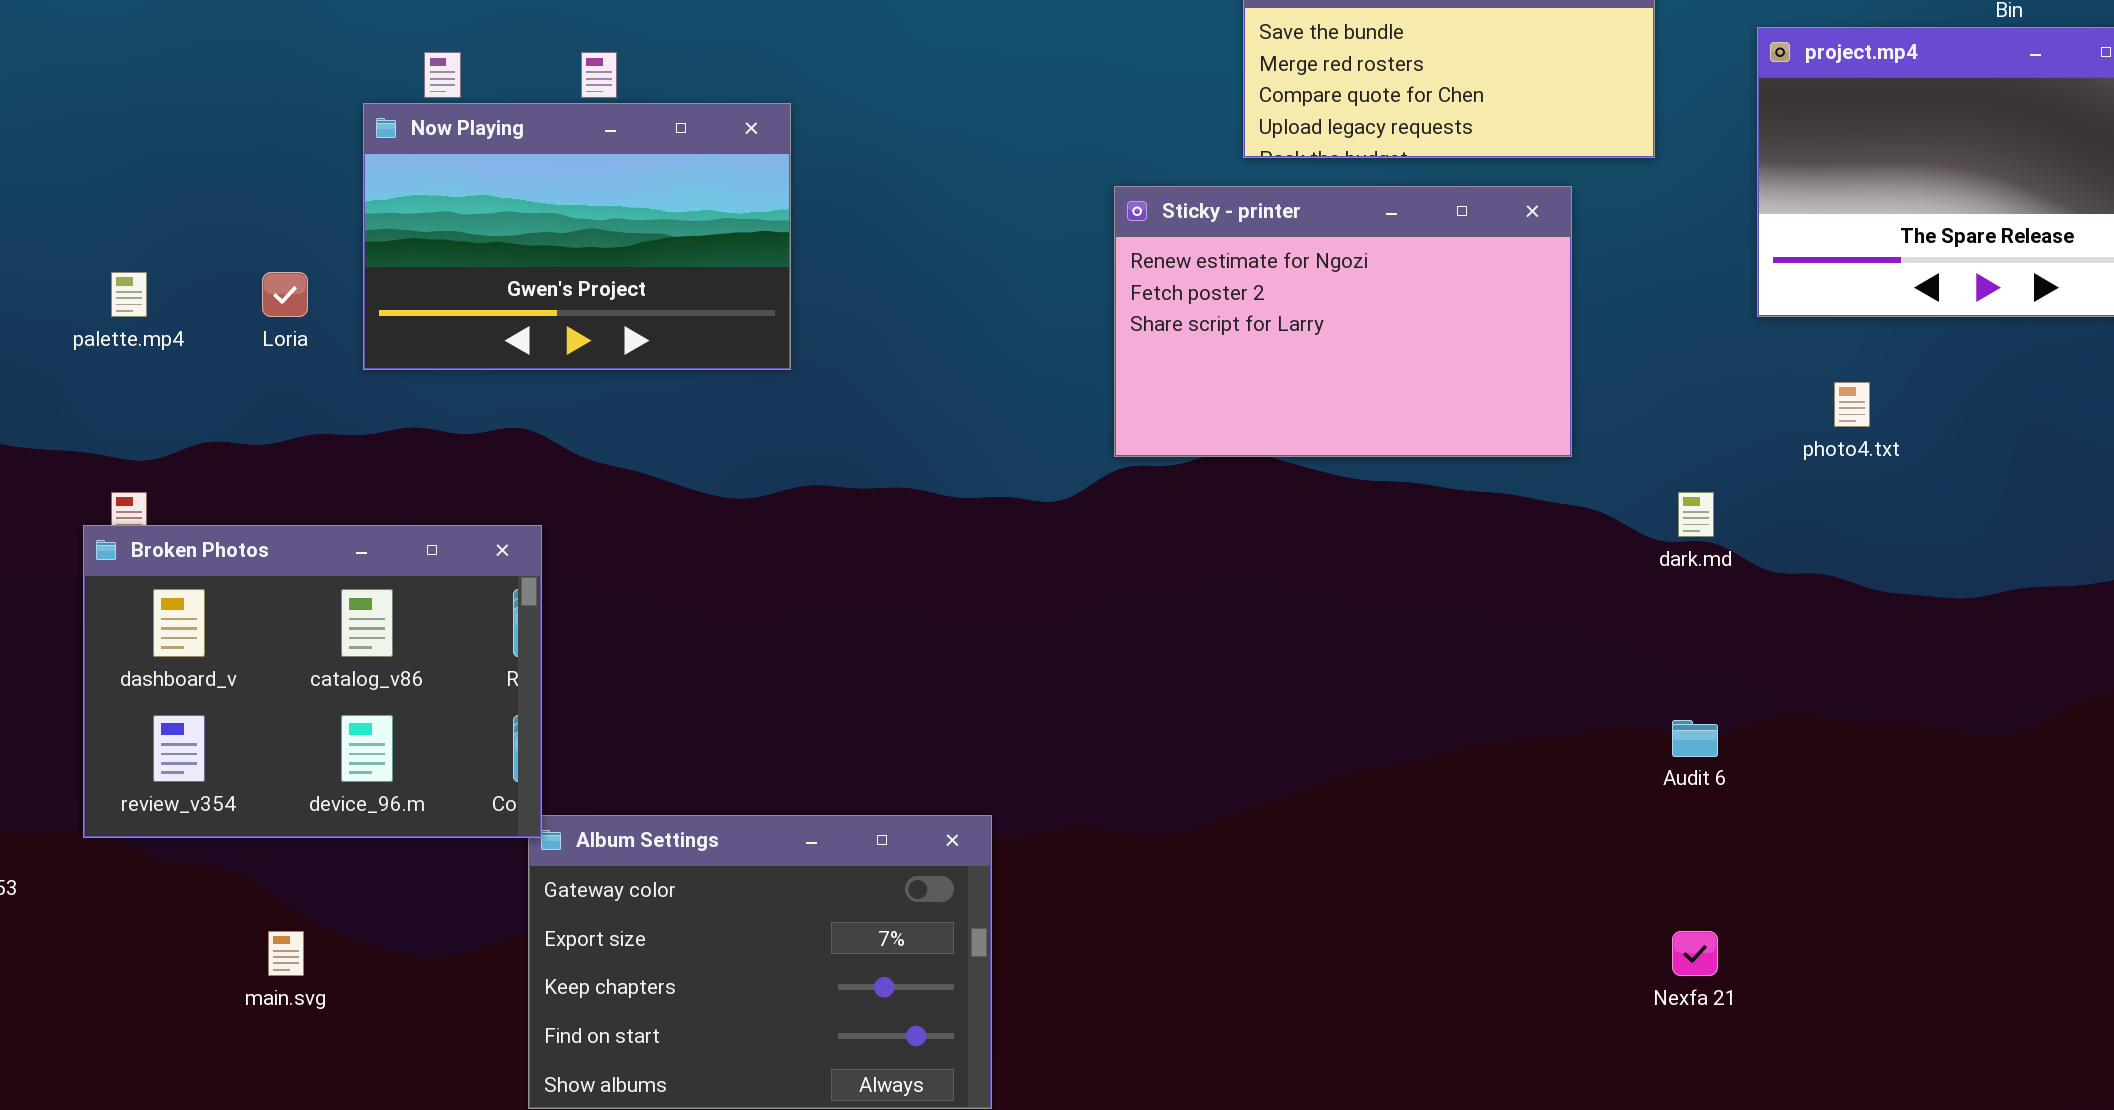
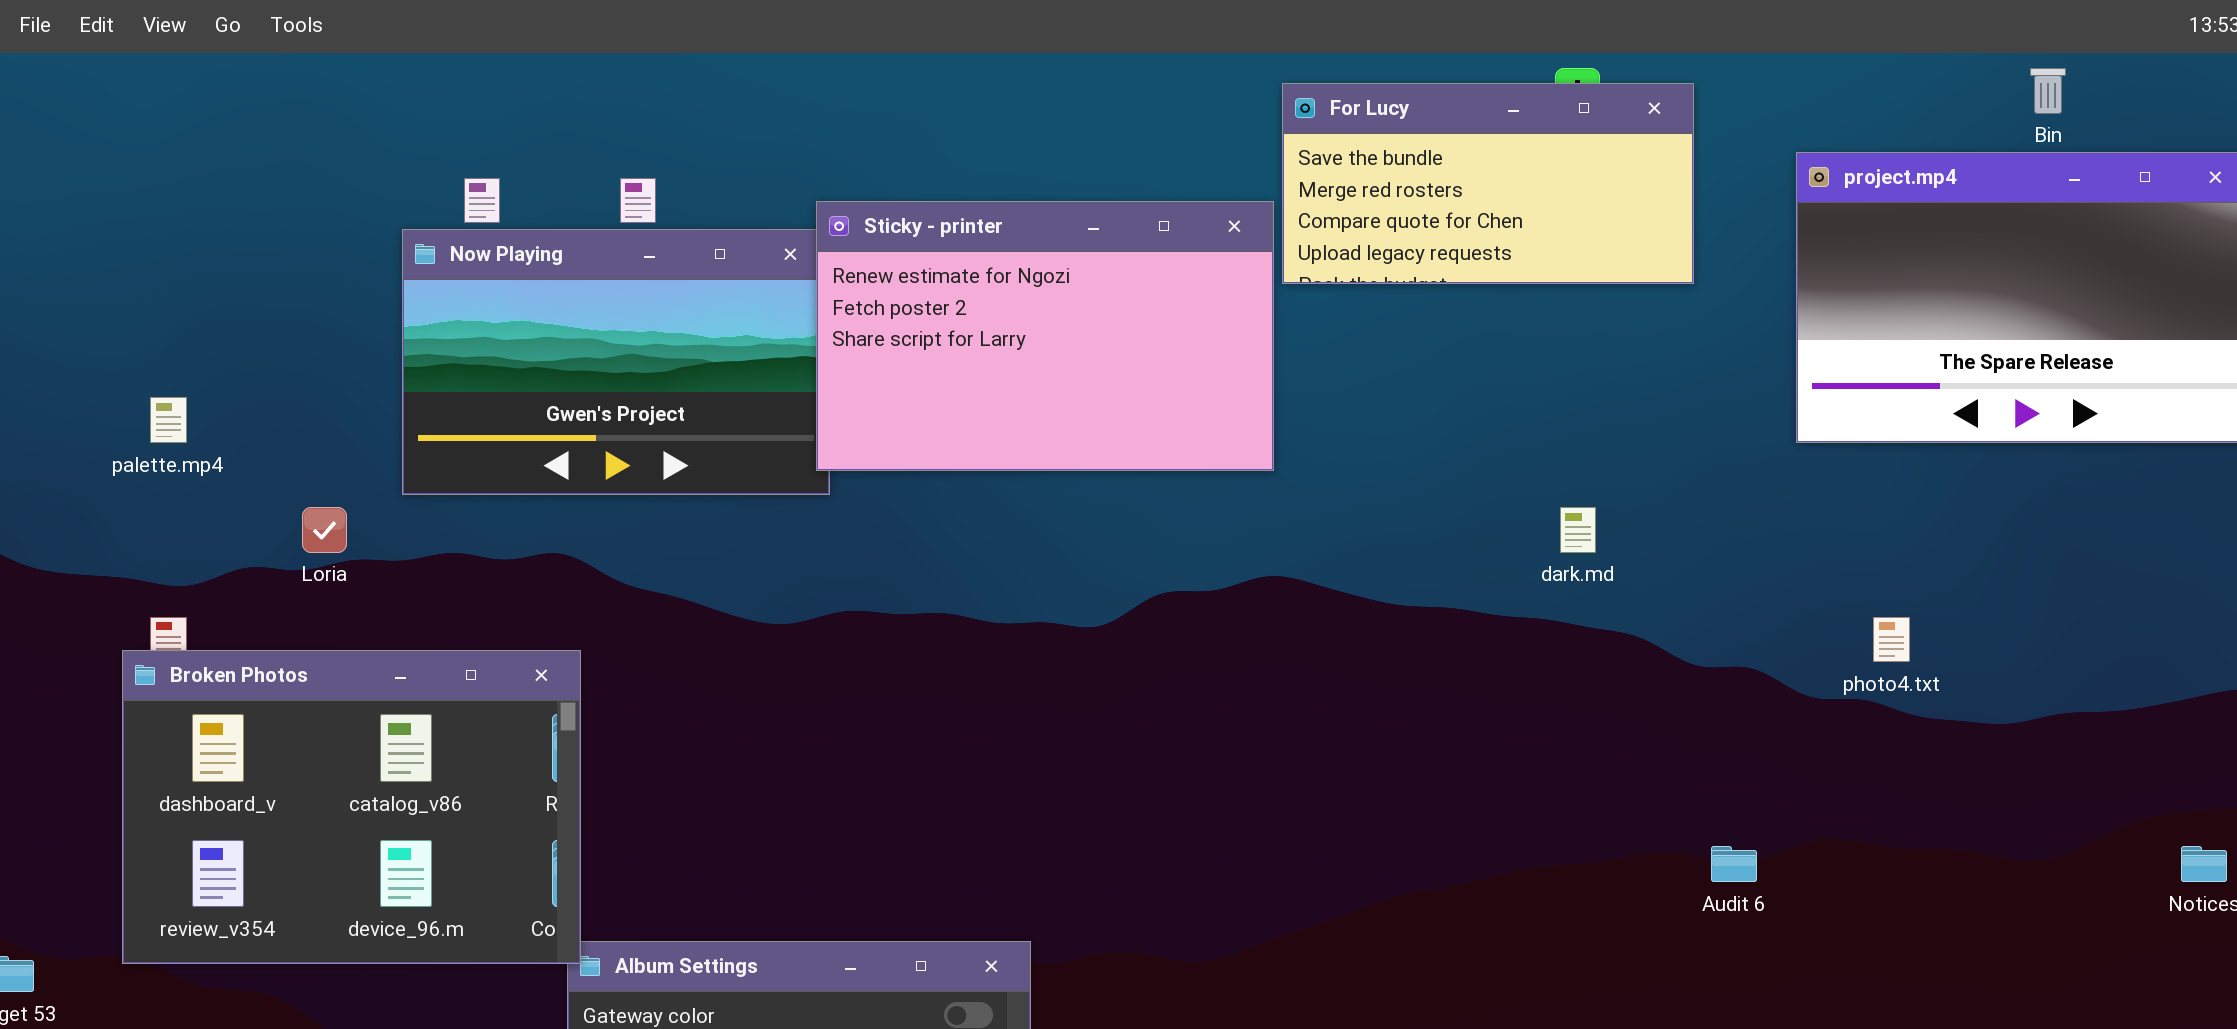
Sticky - printer: [1114,186,1572,457] -> [816,201,1274,471], moved
Loria: [262,272,308,317] -> [302,507,347,553], moved
photo4.txt: [1834,382,1870,427] -> [1873,617,1910,662], moved
dark.md: [1678,492,1714,537] -> [1560,507,1596,553], moved

